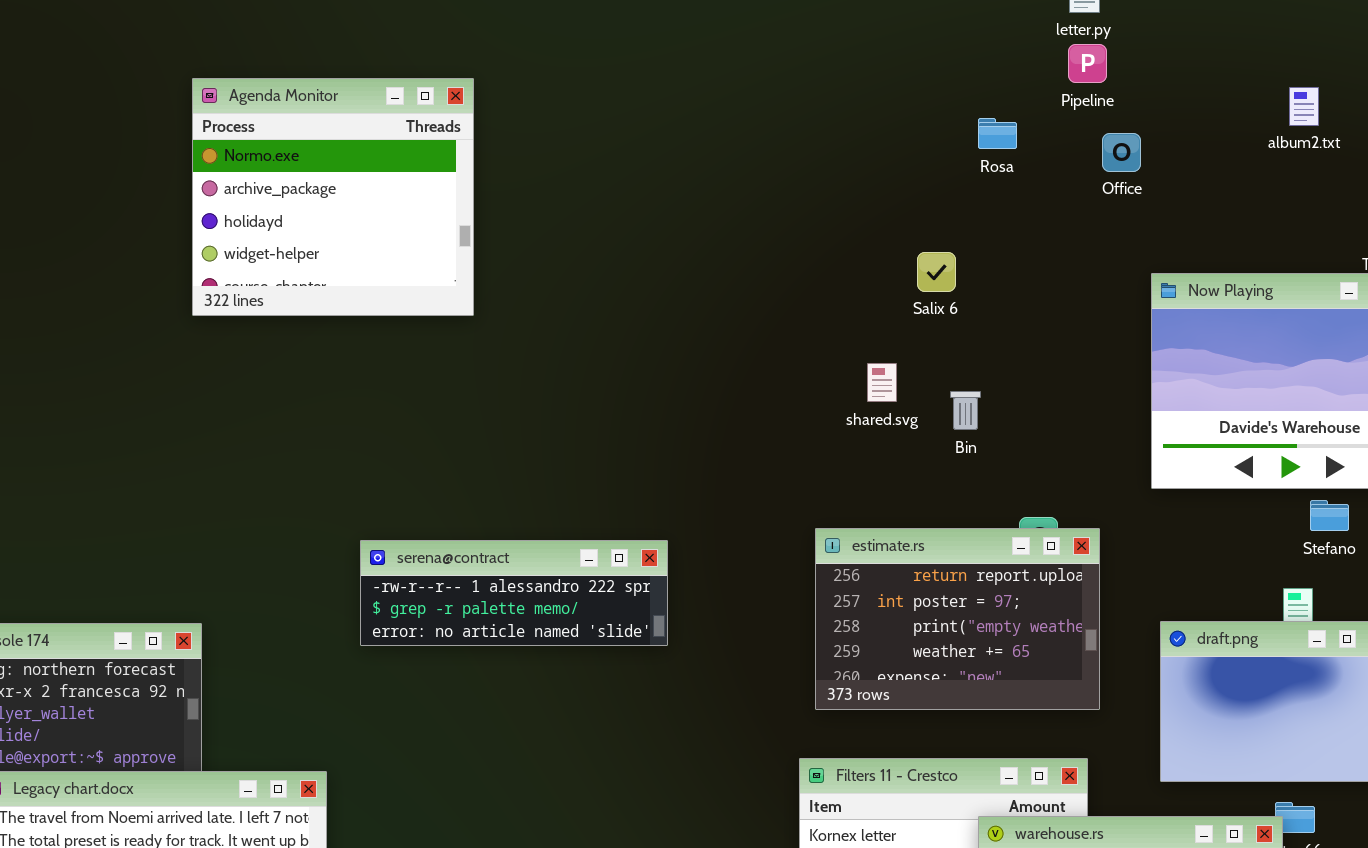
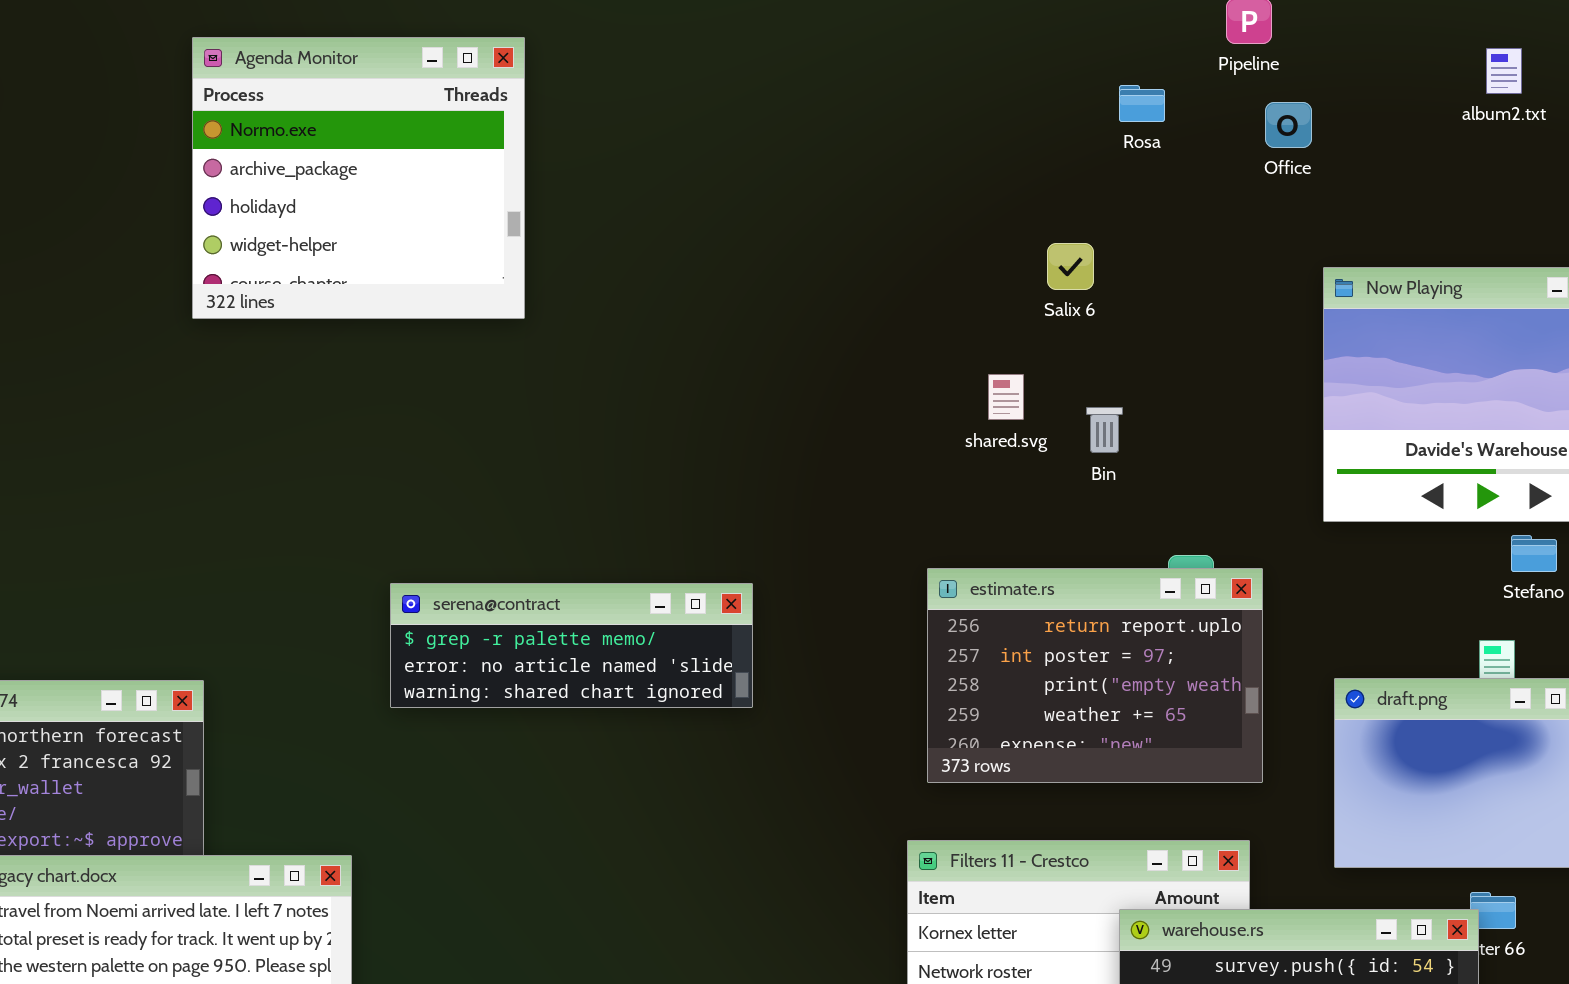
serena@contract: [360,540,668,646] -> [390,583,753,708], scrolled down 1 row

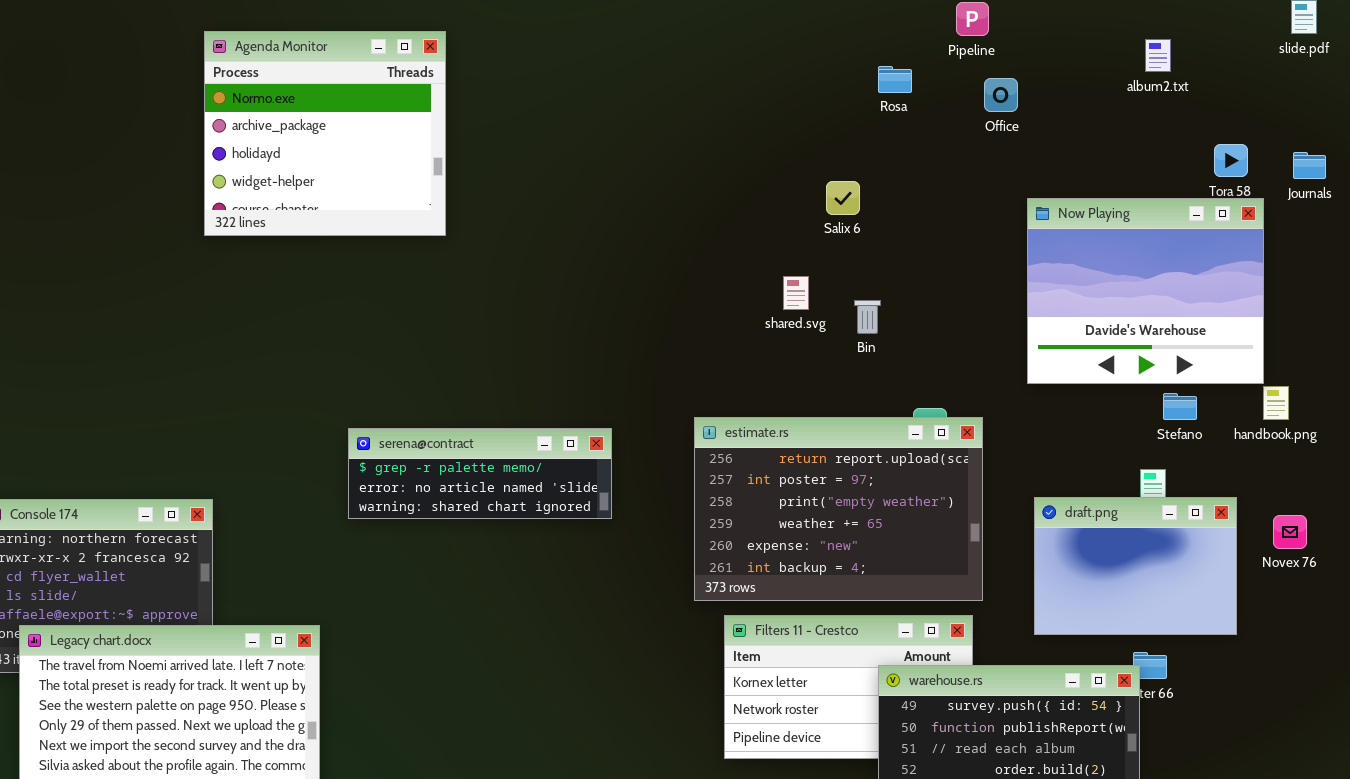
estimate.rs: [927,568,1263,783] -> [694,417,983,601], resized

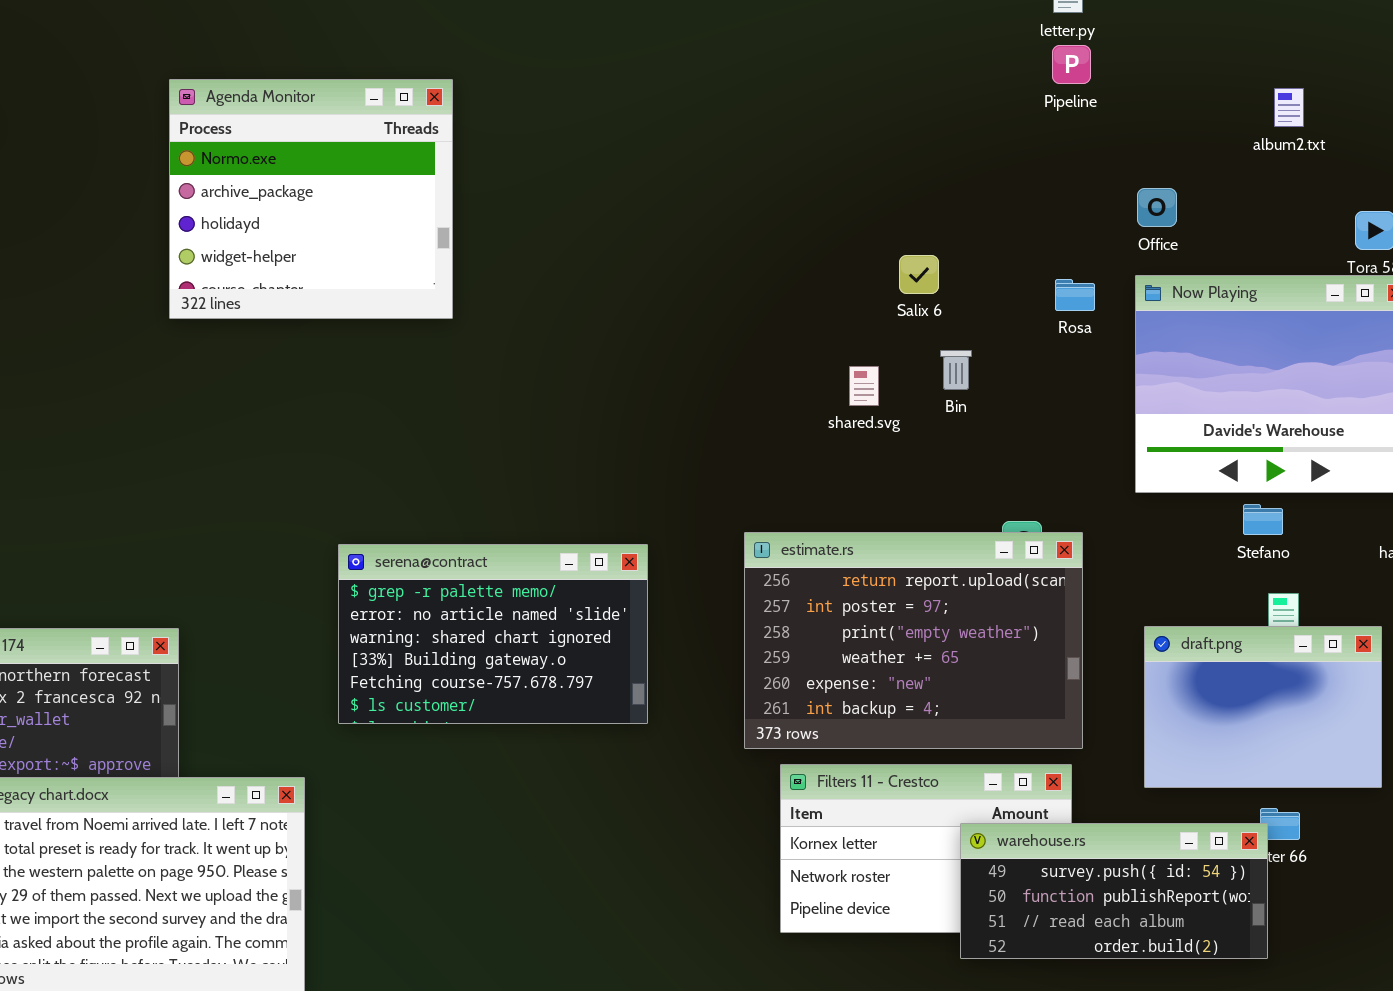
Rosa: [878,66,912,93] -> [1055,279,1095,311], moved
Office: [984,78,1018,112] -> [1137,188,1177,227], moved
Bin: [854,300,881,334] -> [940,350,972,390], moved
Stefano: [1163,393,1197,420] -> [1243,504,1283,535], moved
serena@contract: [348,428,612,519] -> [338,544,648,724], resized

